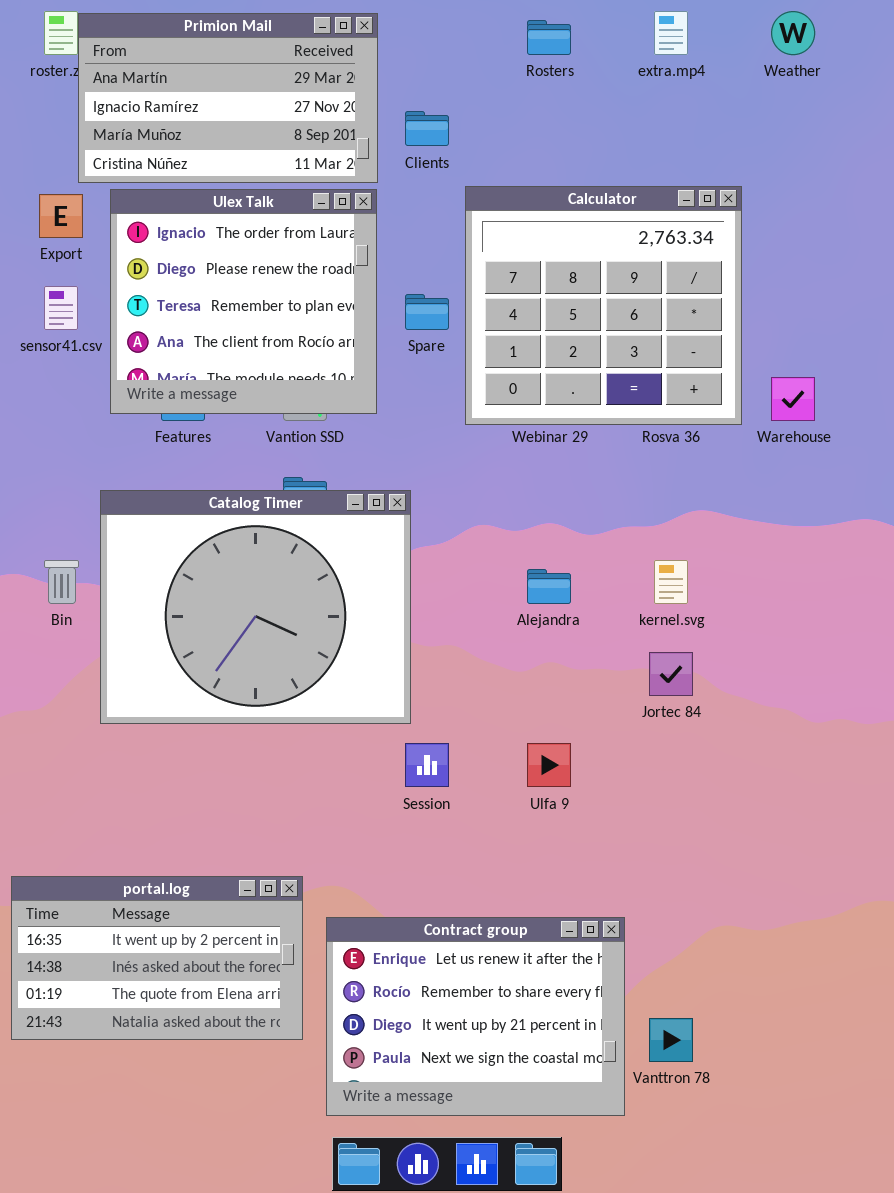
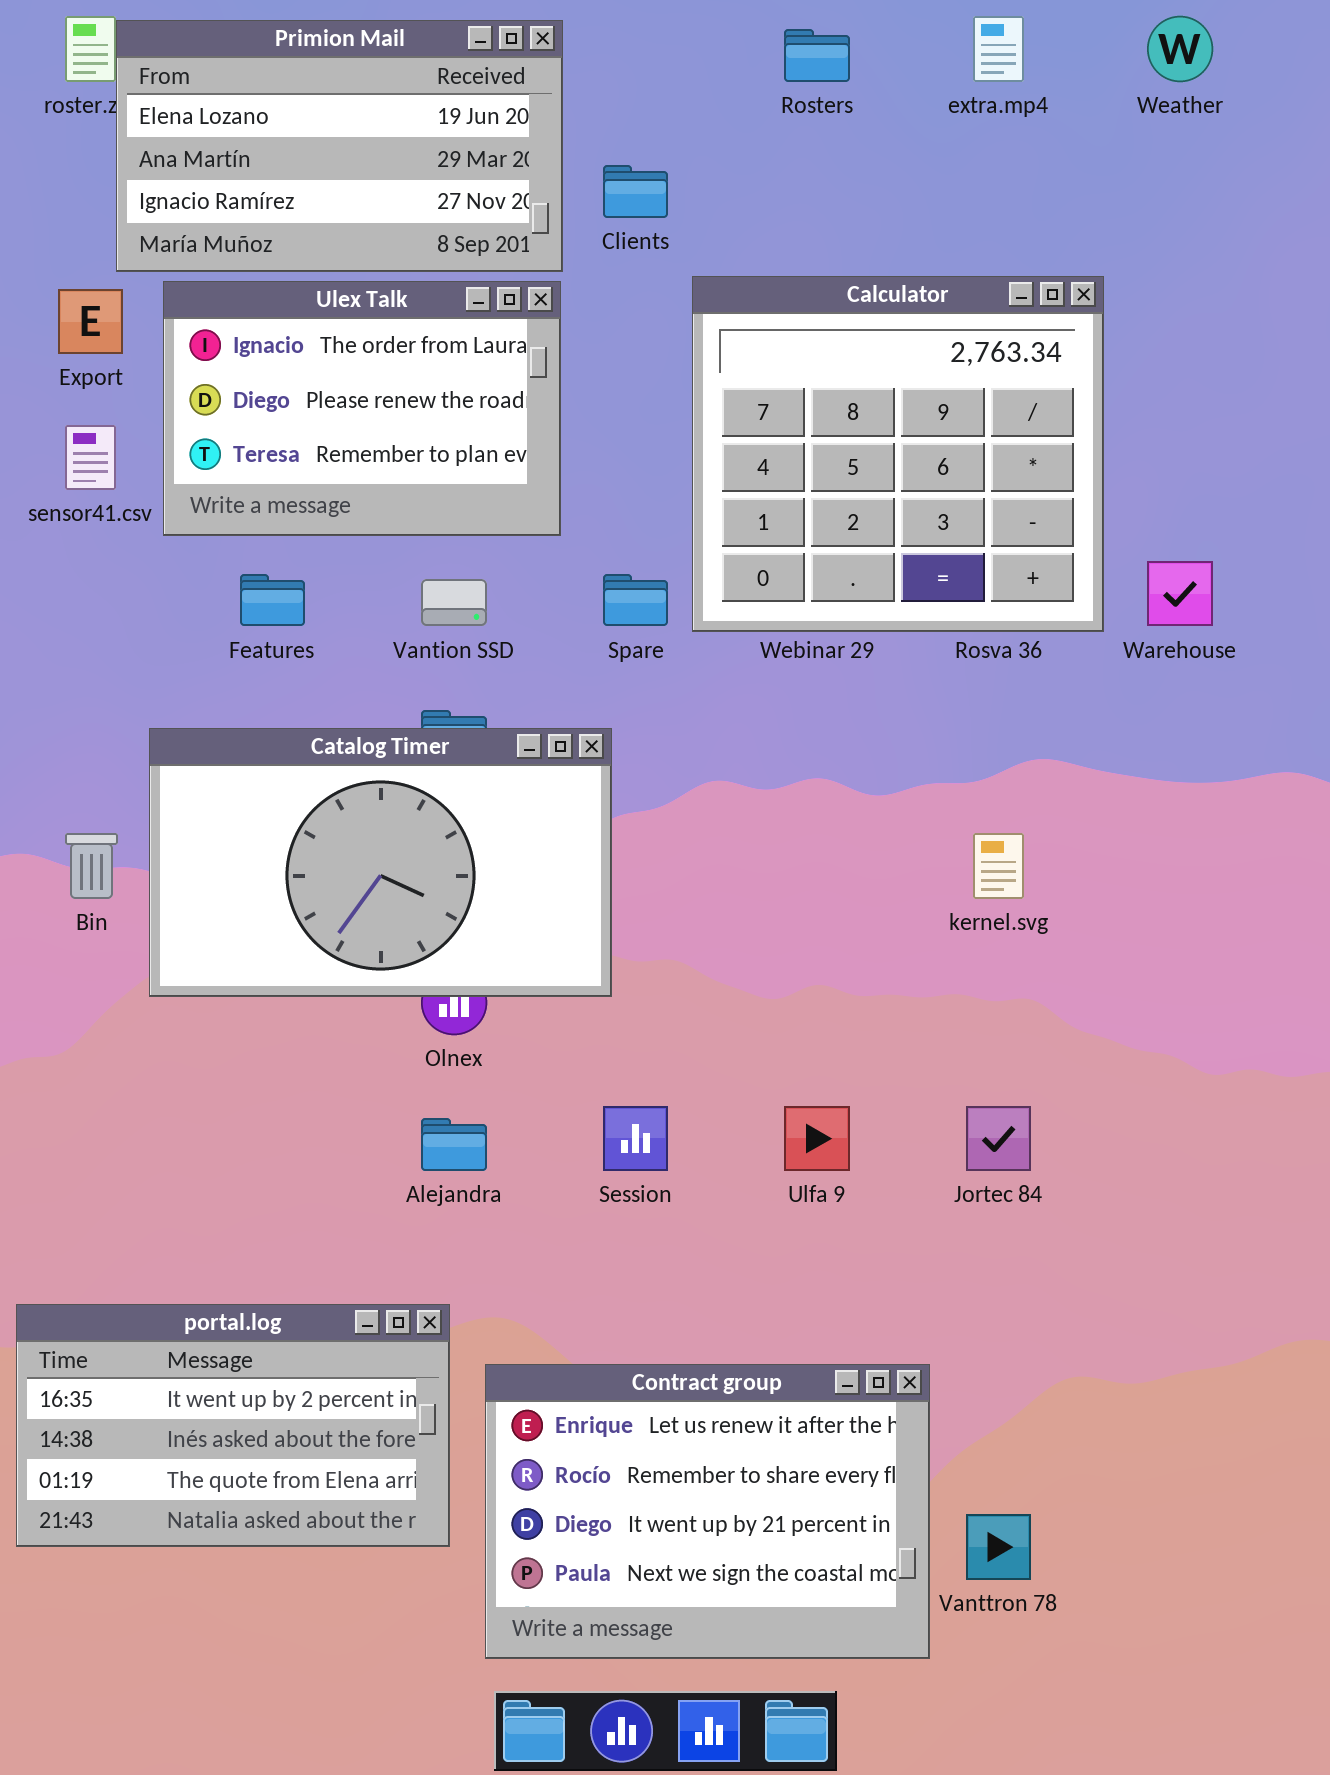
Primion Mail: [78,13,378,183] -> [116,20,563,272], scrolled up 1 row
Ulex Talk: [110,189,377,414] -> [163,281,561,536], resized
Spare: [405,294,449,330] -> [603,574,668,626], moved
Catalog Timer: [100,490,411,724] -> [149,728,612,997], resized
Alejandra: [527,569,571,604] -> [421,1118,487,1171], moved
Jortec 84: [649,652,693,696] -> [966,1106,1031,1171], moved

